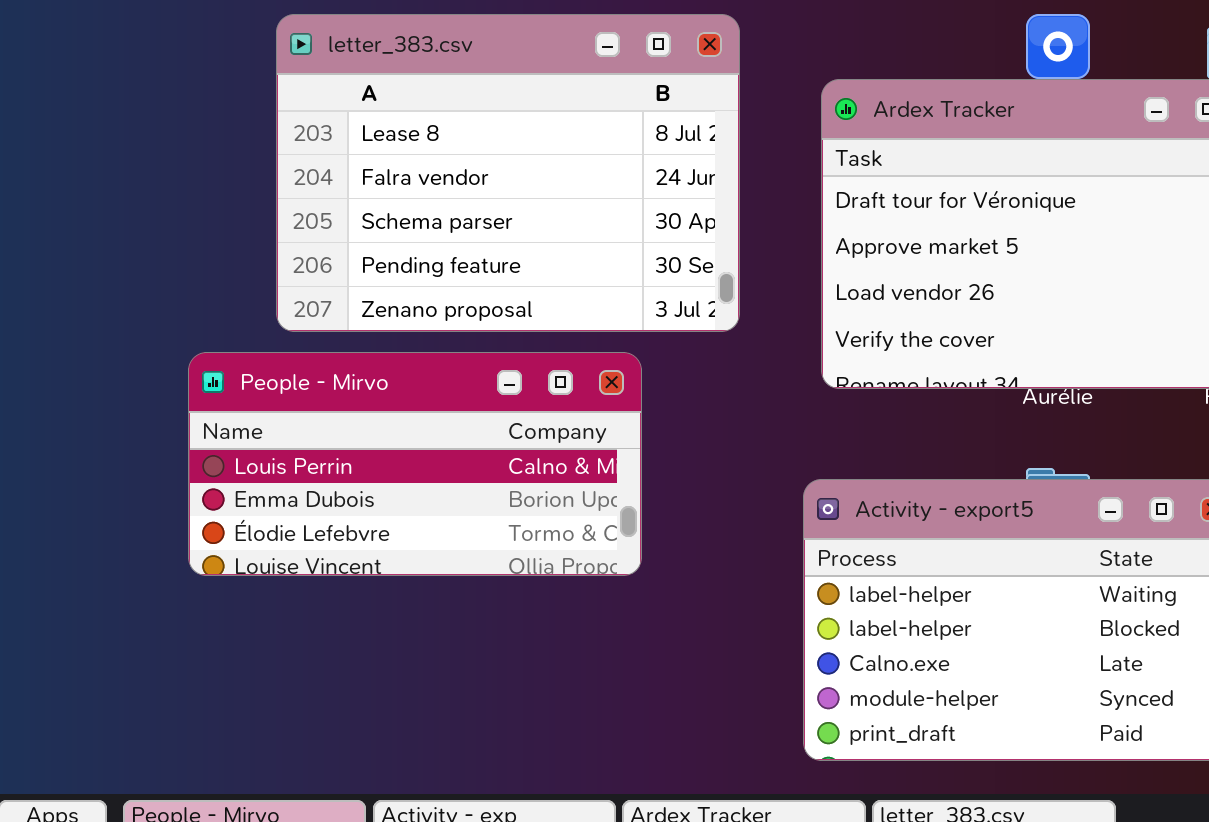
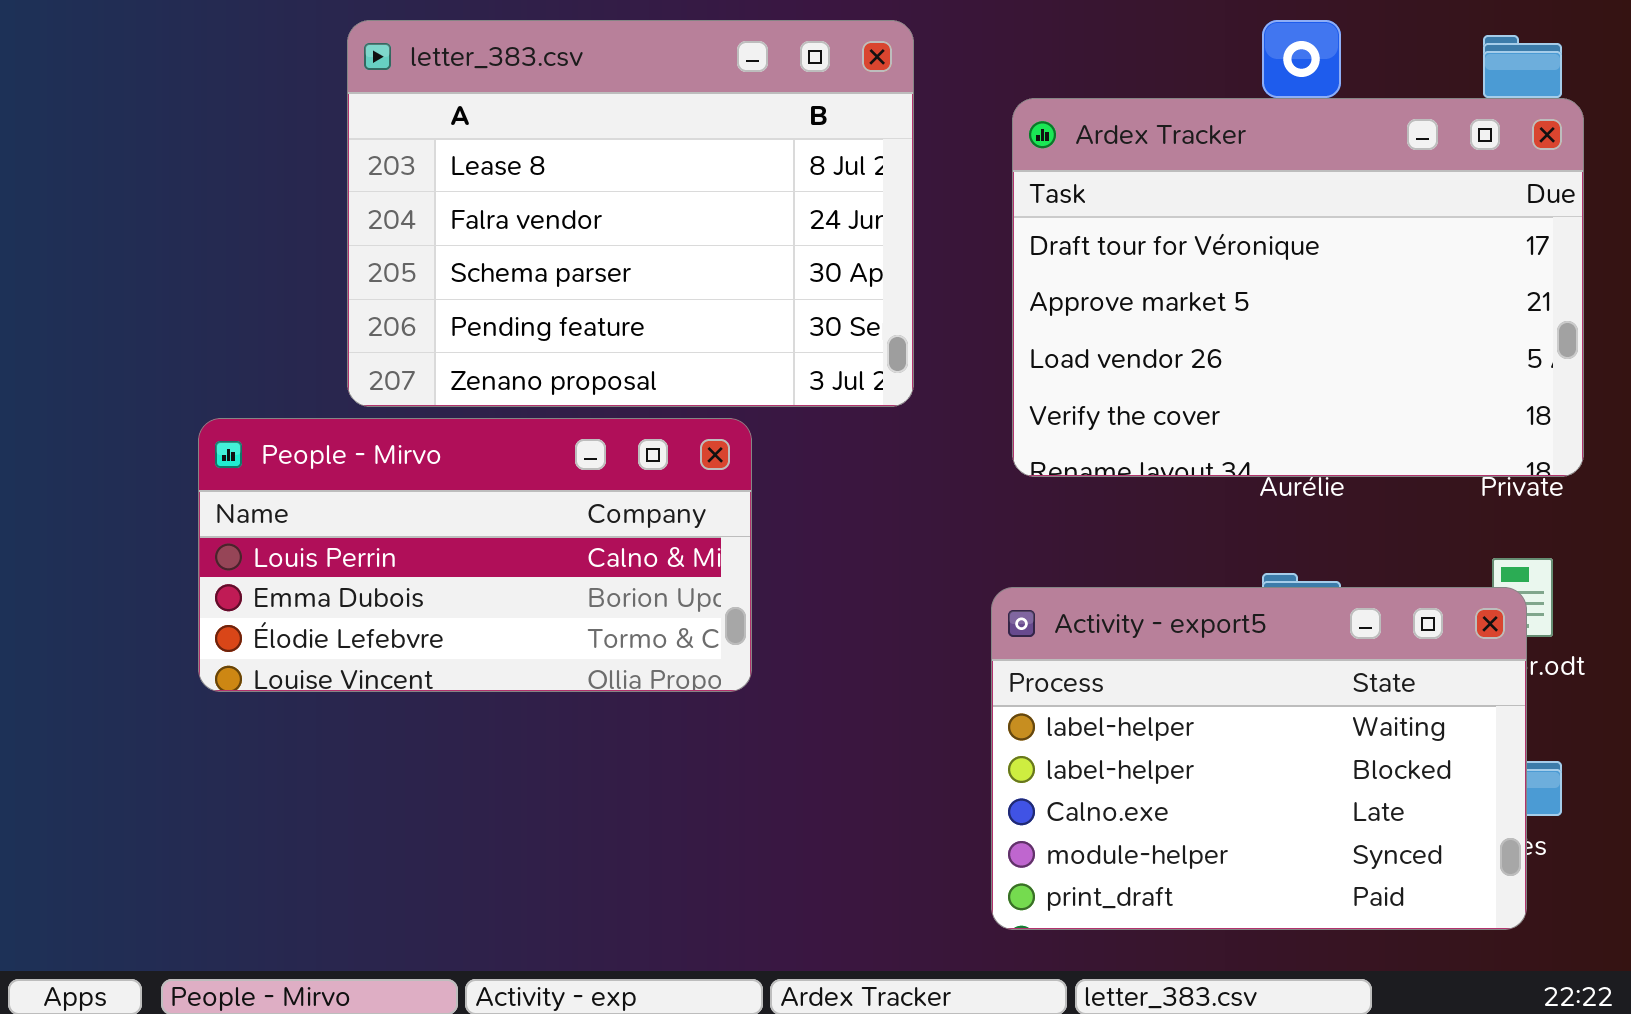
People - Mirvo: [188,352,642,576] -> [198,418,752,692], moved

